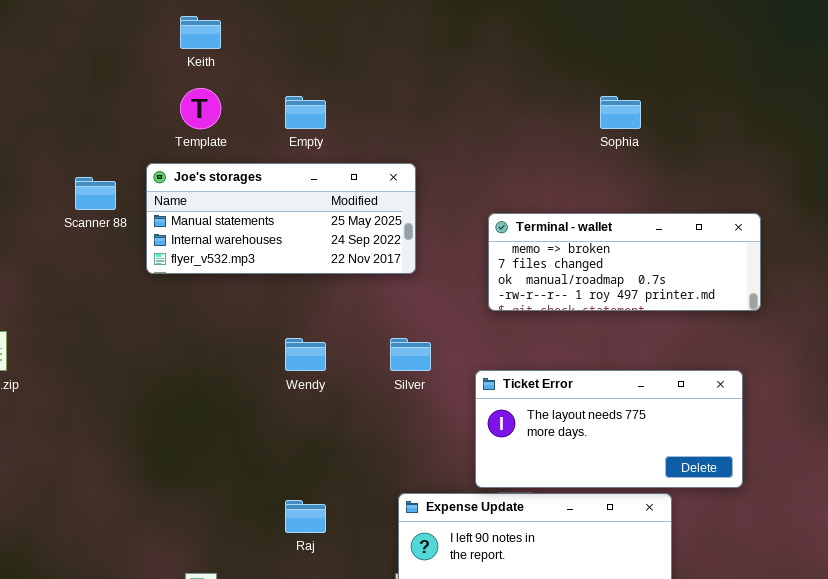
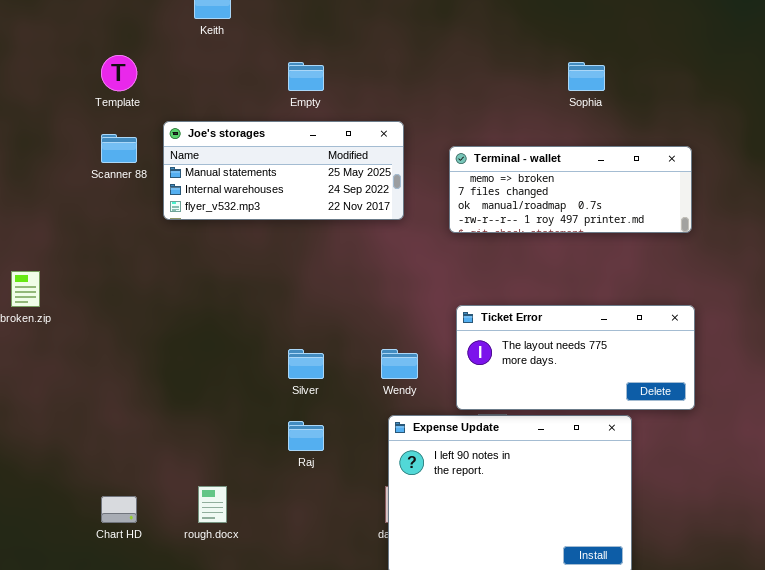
Template: [180,88,221,129] -> [101,55,137,91], moved
Terminal - wallet: [488,213,761,311] -> [449,146,692,233], moved
Wendy: [285,338,326,371] -> [381,349,418,379], moved
Silver: [390,338,431,371] -> [288,349,324,379], moved

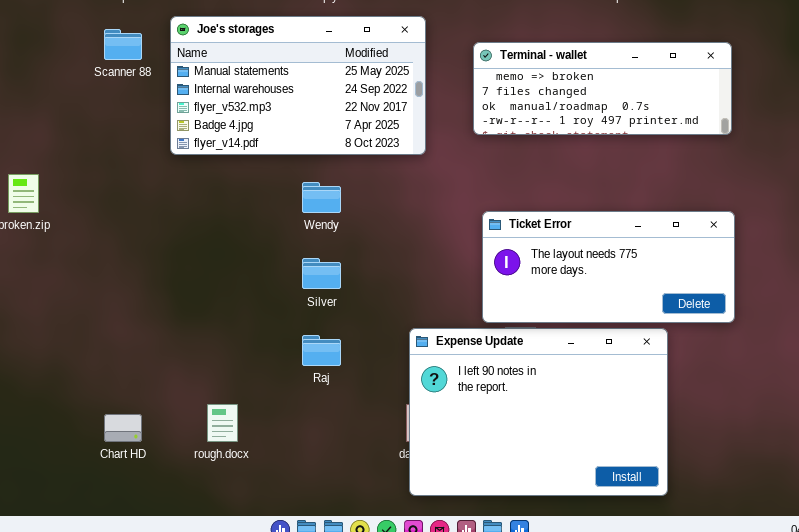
Joe's storages: [163,121,404,220] -> [170,16,426,155], resized
Wendy: [381,349,418,379] -> [302,182,341,213], moved

